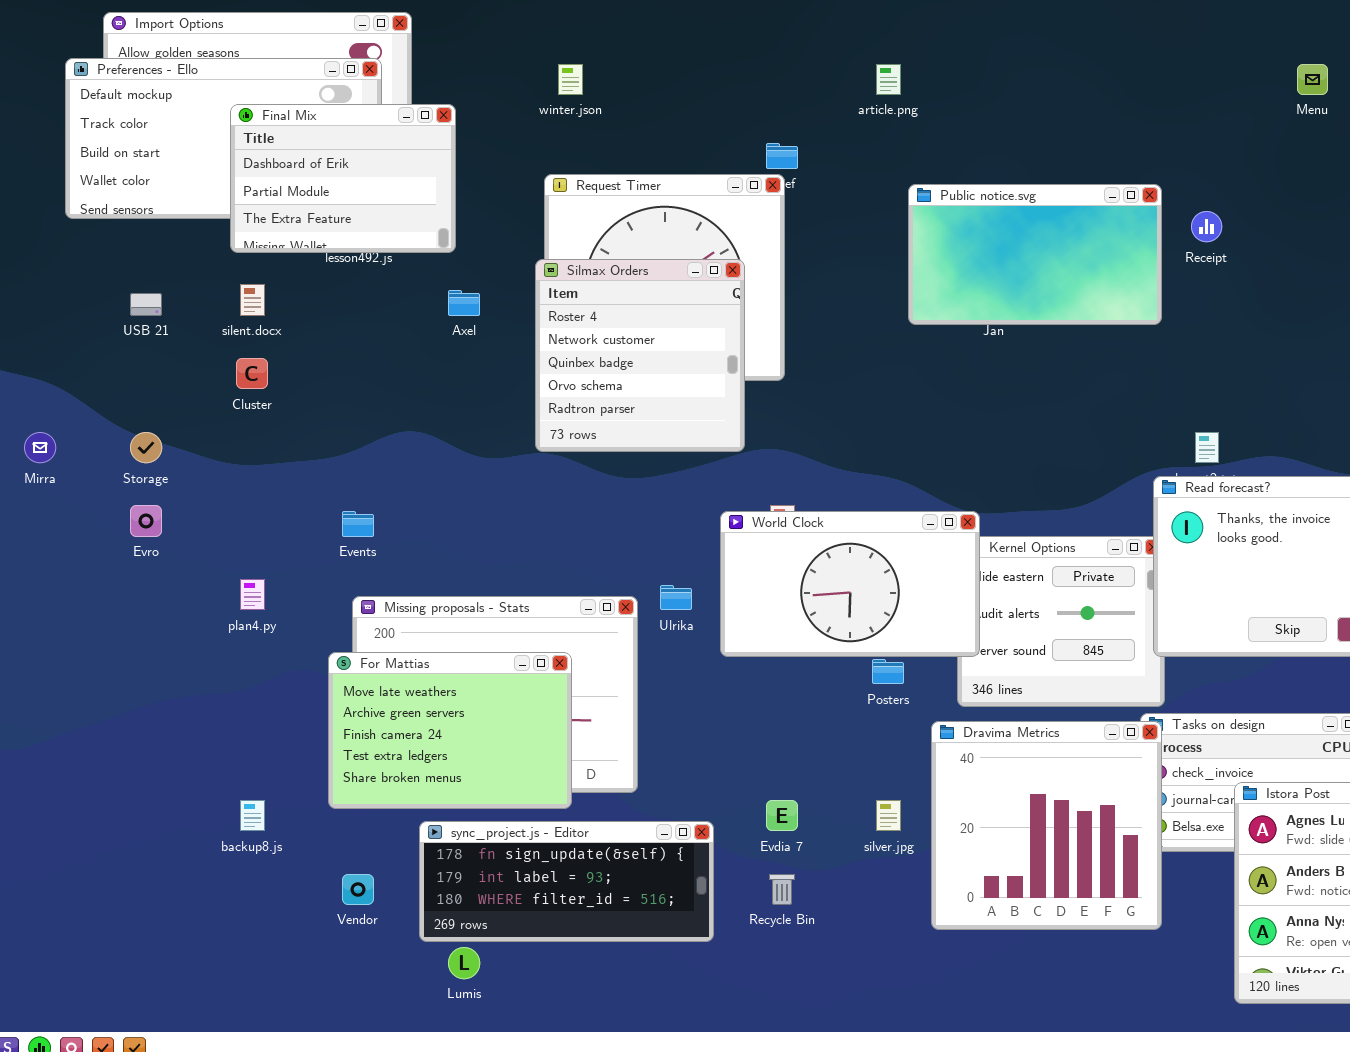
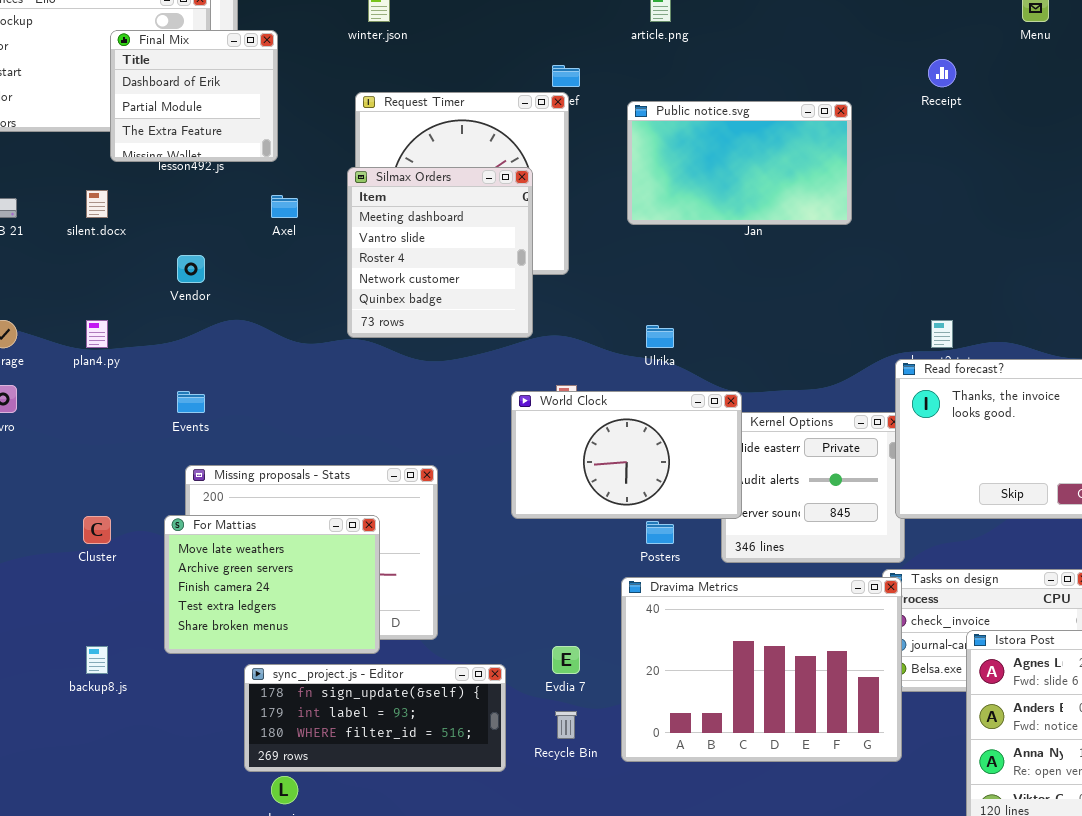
Final Mix: [230,104,456,253] -> [110,30,278,162], resized
Public notice.svg: [908,184,1162,325] -> [627,101,852,225], moved
Receipt: [1191,211,1222,242] -> [928,59,956,87], moved
Silmax Orders: [535,259,745,452] -> [347,167,533,338], scrolled up 2 rows
Cluster: [236,358,268,389] -> [83,516,111,544], moved
plan4.py: [240,579,265,610] -> [86,320,108,348], moved
Ulrika: [660,585,692,610] -> [646,325,674,348], moved
Dravima Metrics: [931,721,1162,930] -> [621,577,902,762], resized
Vendor: [342,874,374,905] -> [177,255,205,283], moved

